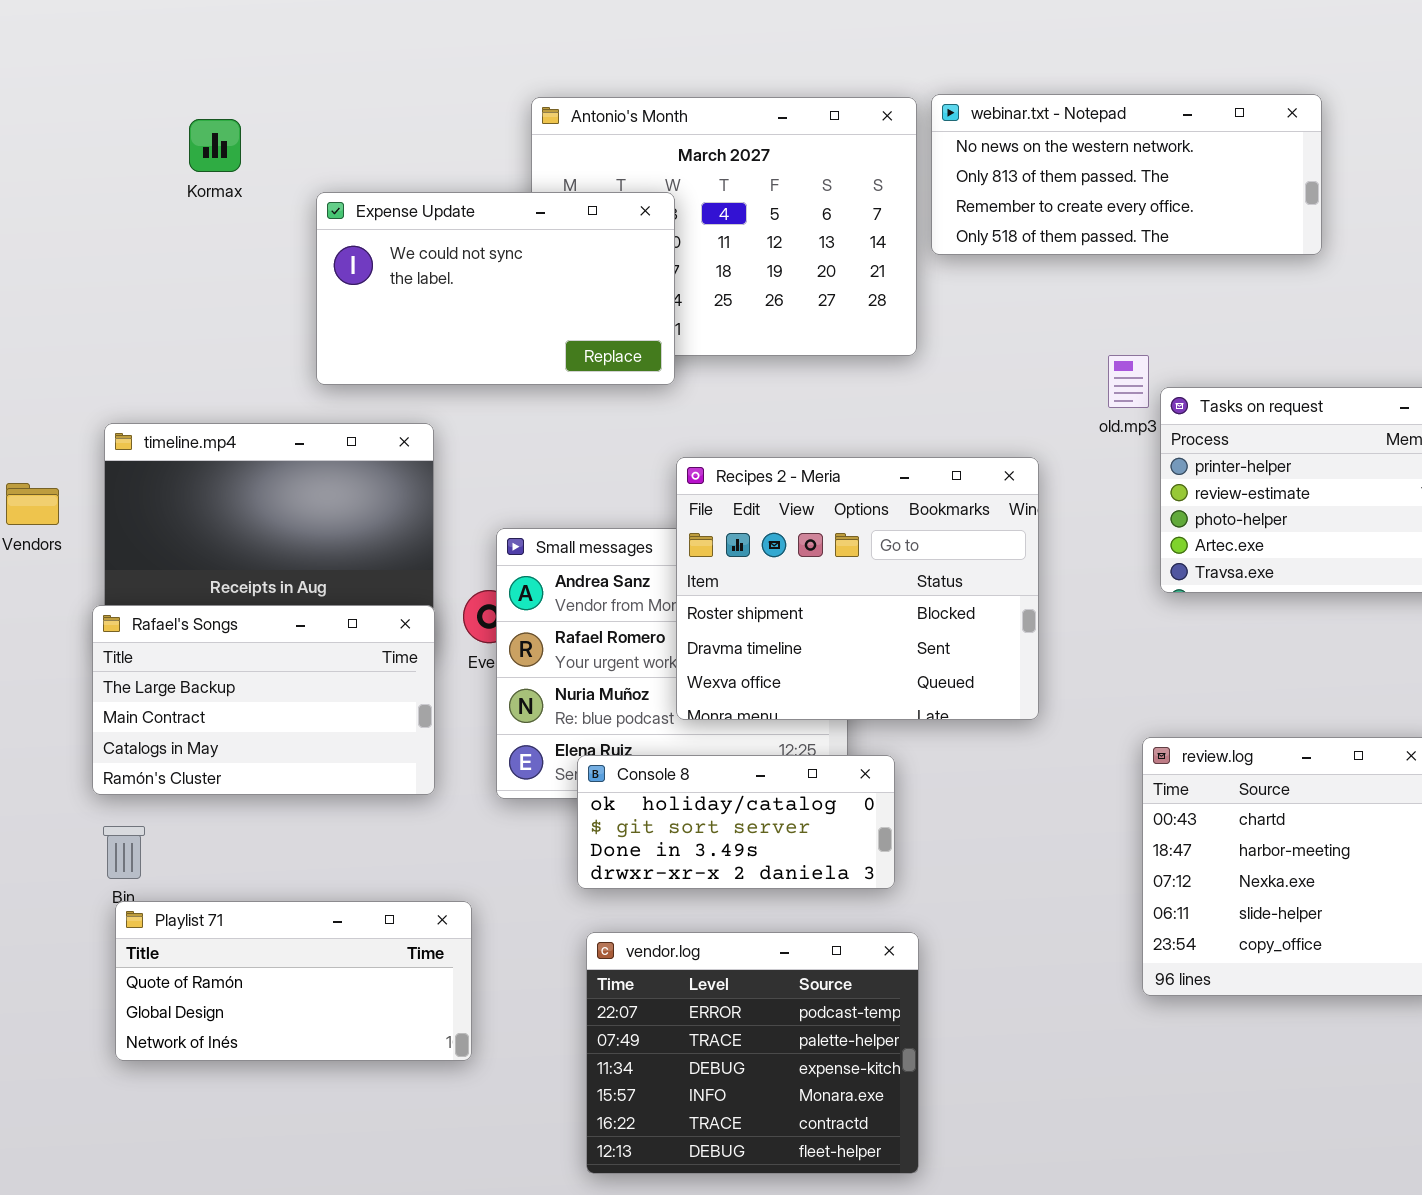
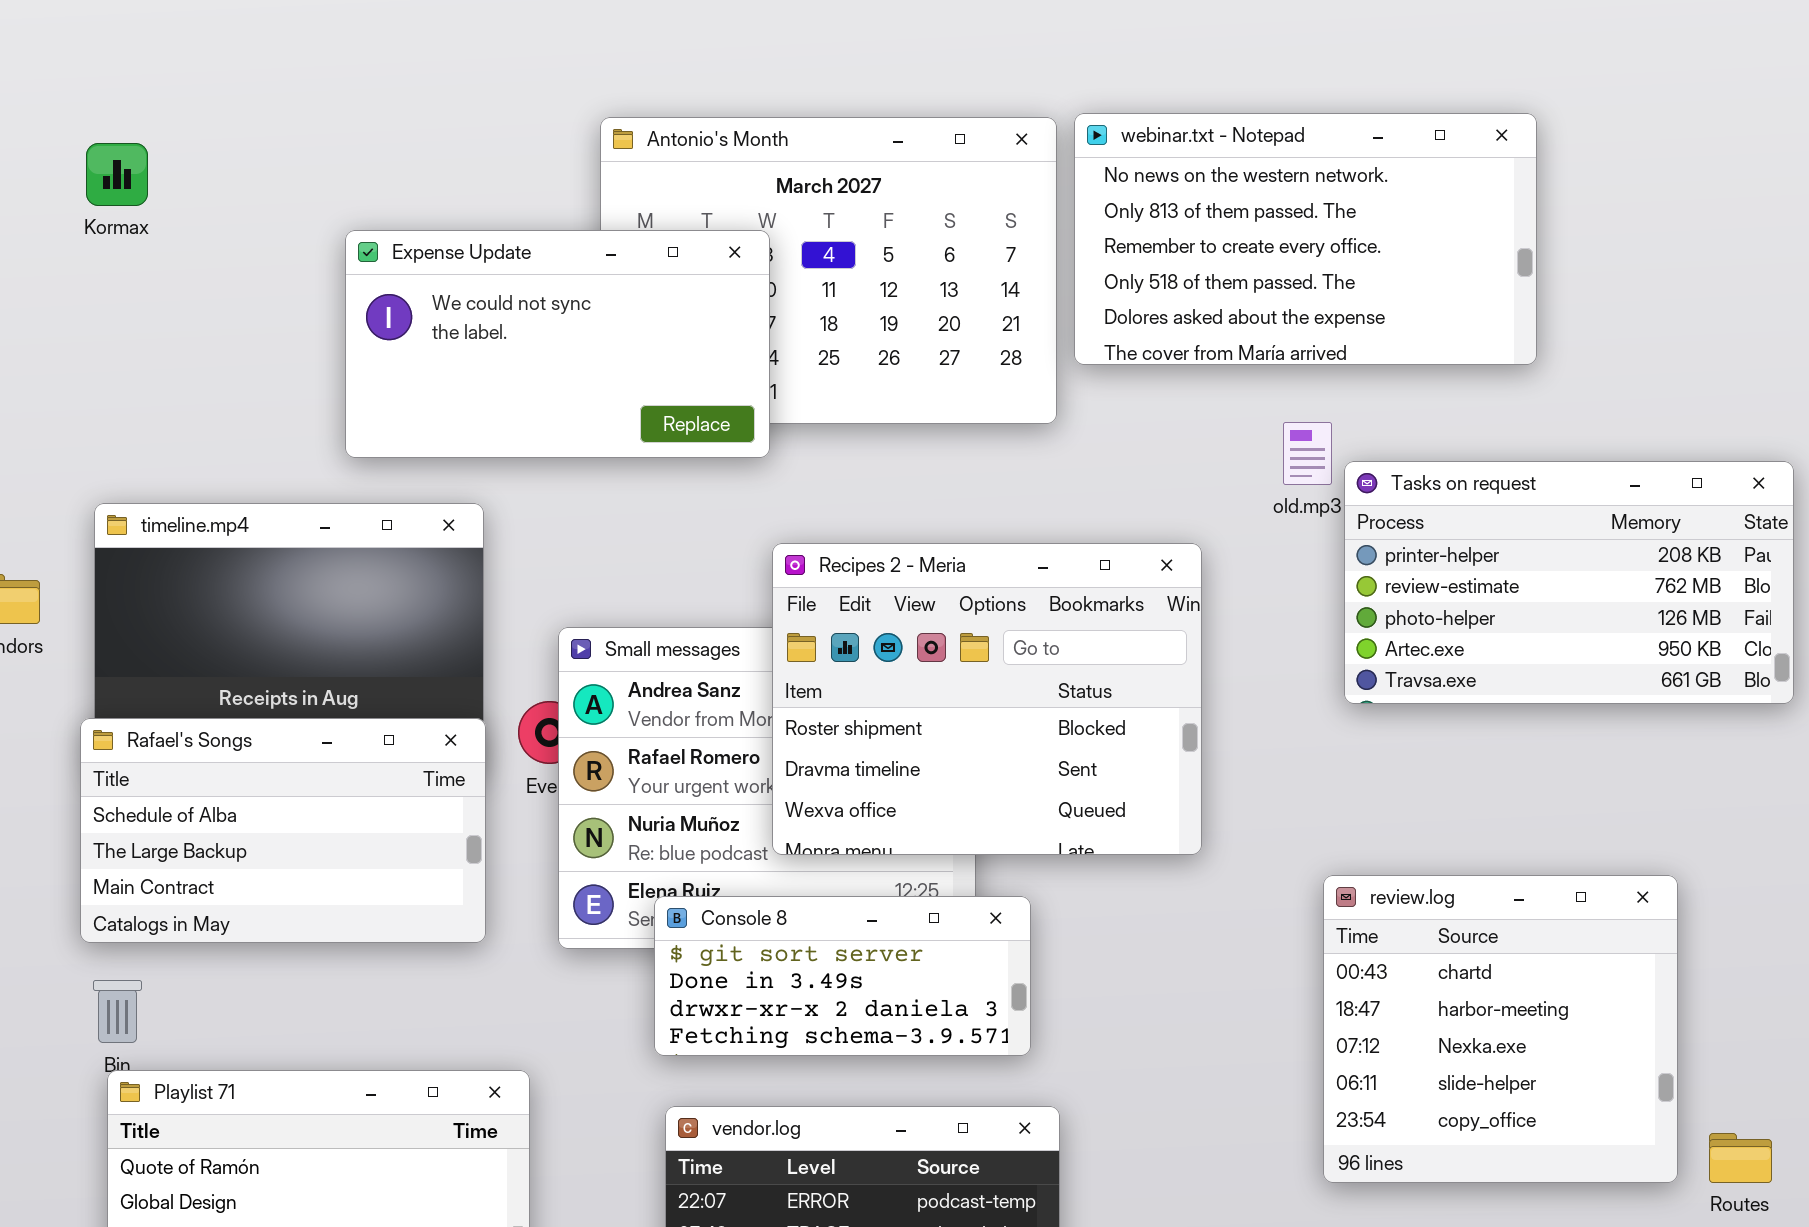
webinar.txt - Notepad: [931,94,1322,255] -> [1074,113,1537,365], resized
Kormax: [189,119,241,172] -> [86,143,148,206], moved
Rafael's Songs: [92,605,435,795] -> [80,718,486,943], scrolled up 1 row
Console 8: [577,755,895,889] -> [654,896,1031,1056], scrolled down 1 row

